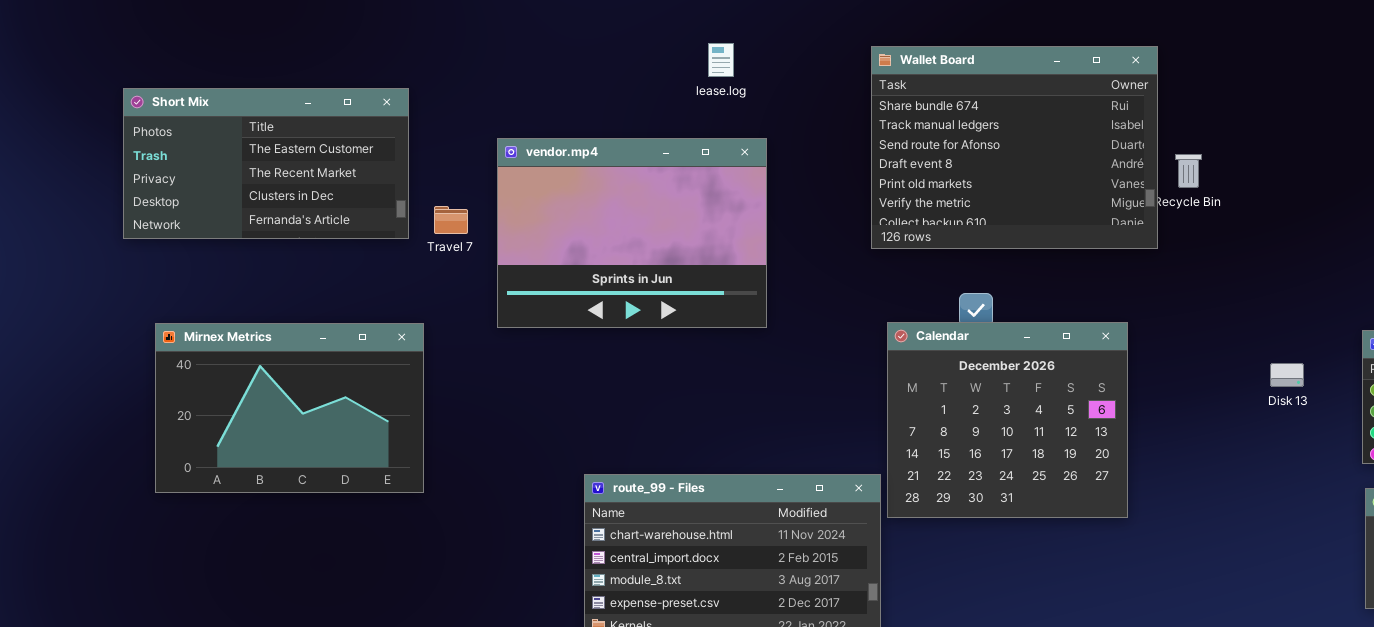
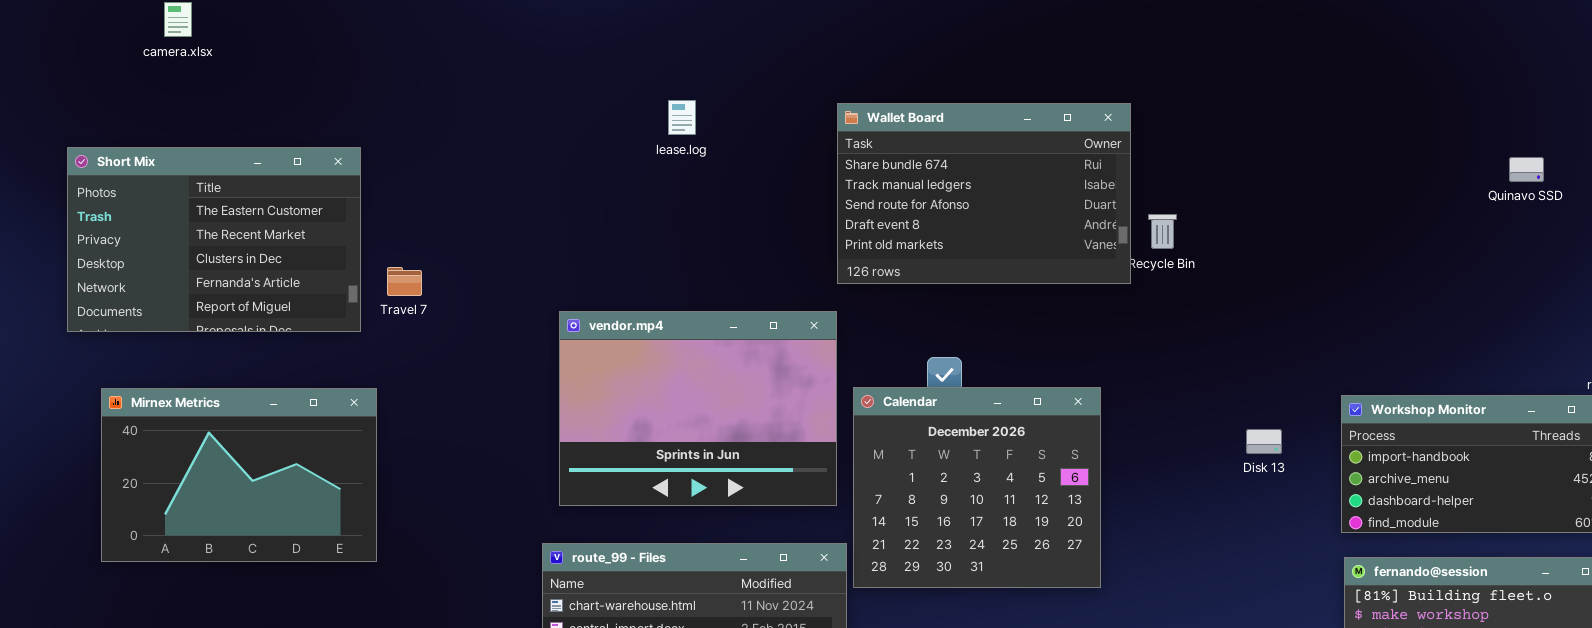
Wallet Board: [871,46,1158,249] -> [837,103,1131,284], resized
Short Mix: [123,88,409,239] -> [67,147,361,332], resized
vendor.mp4: [497,138,767,328] -> [559,311,837,506], moved

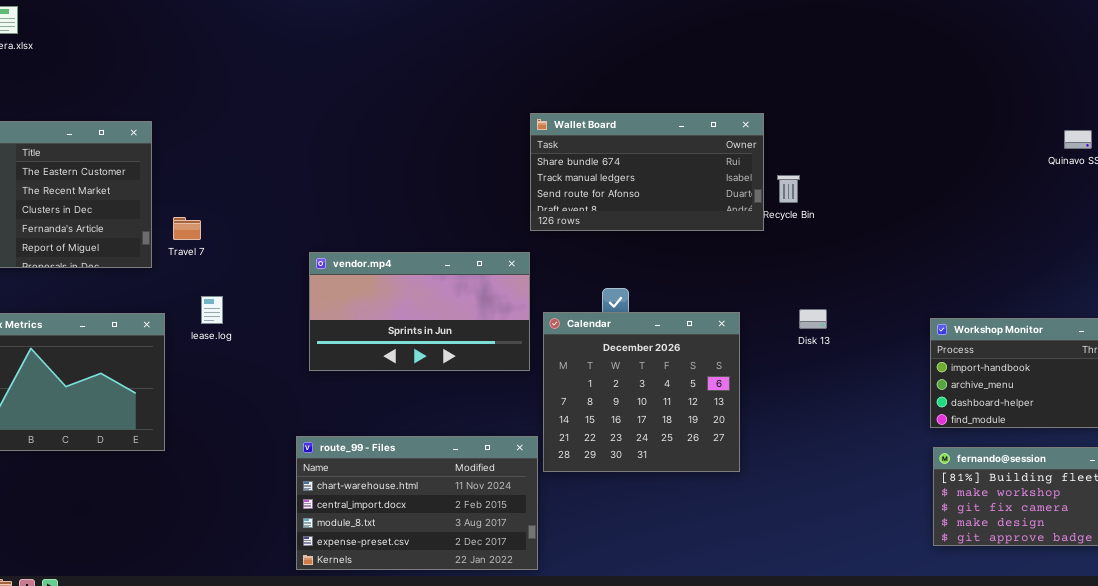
lease.log: [668,100,696,135] -> [201,296,223,324], moved
Wallet Board: [837,103,1131,284] -> [530,113,764,231], resized
vendor.mp4: [559,311,837,506] -> [309,252,530,371], resized
Disk 13: [1246,429,1282,454] -> [799,309,827,329], moved

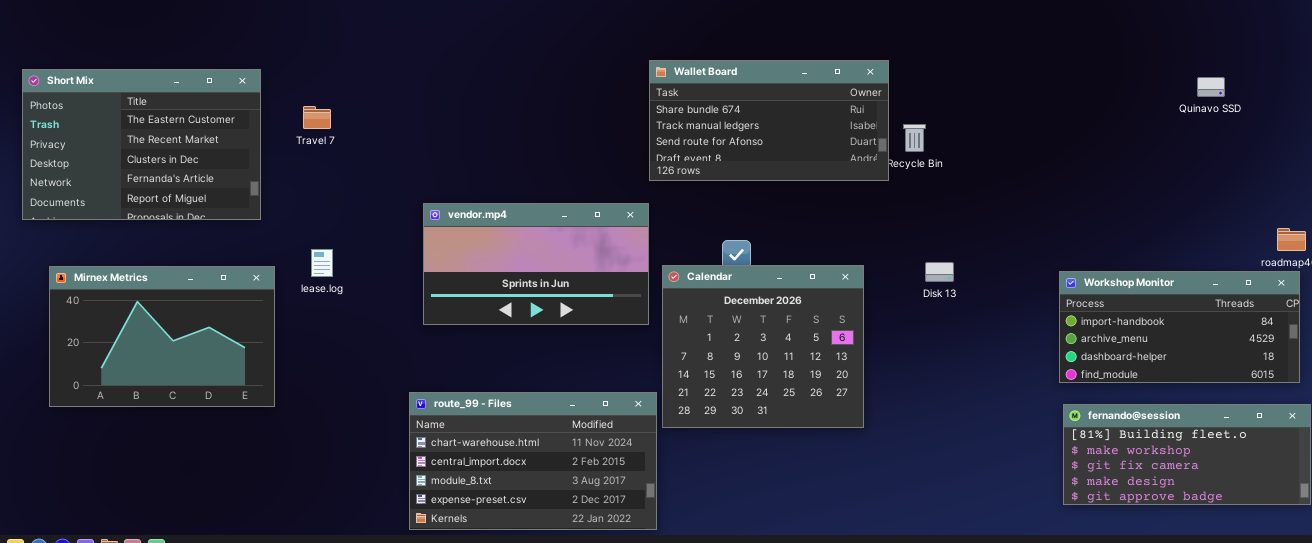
Travel 7: [173,217,201,240] -> [303,106,331,129], moved

